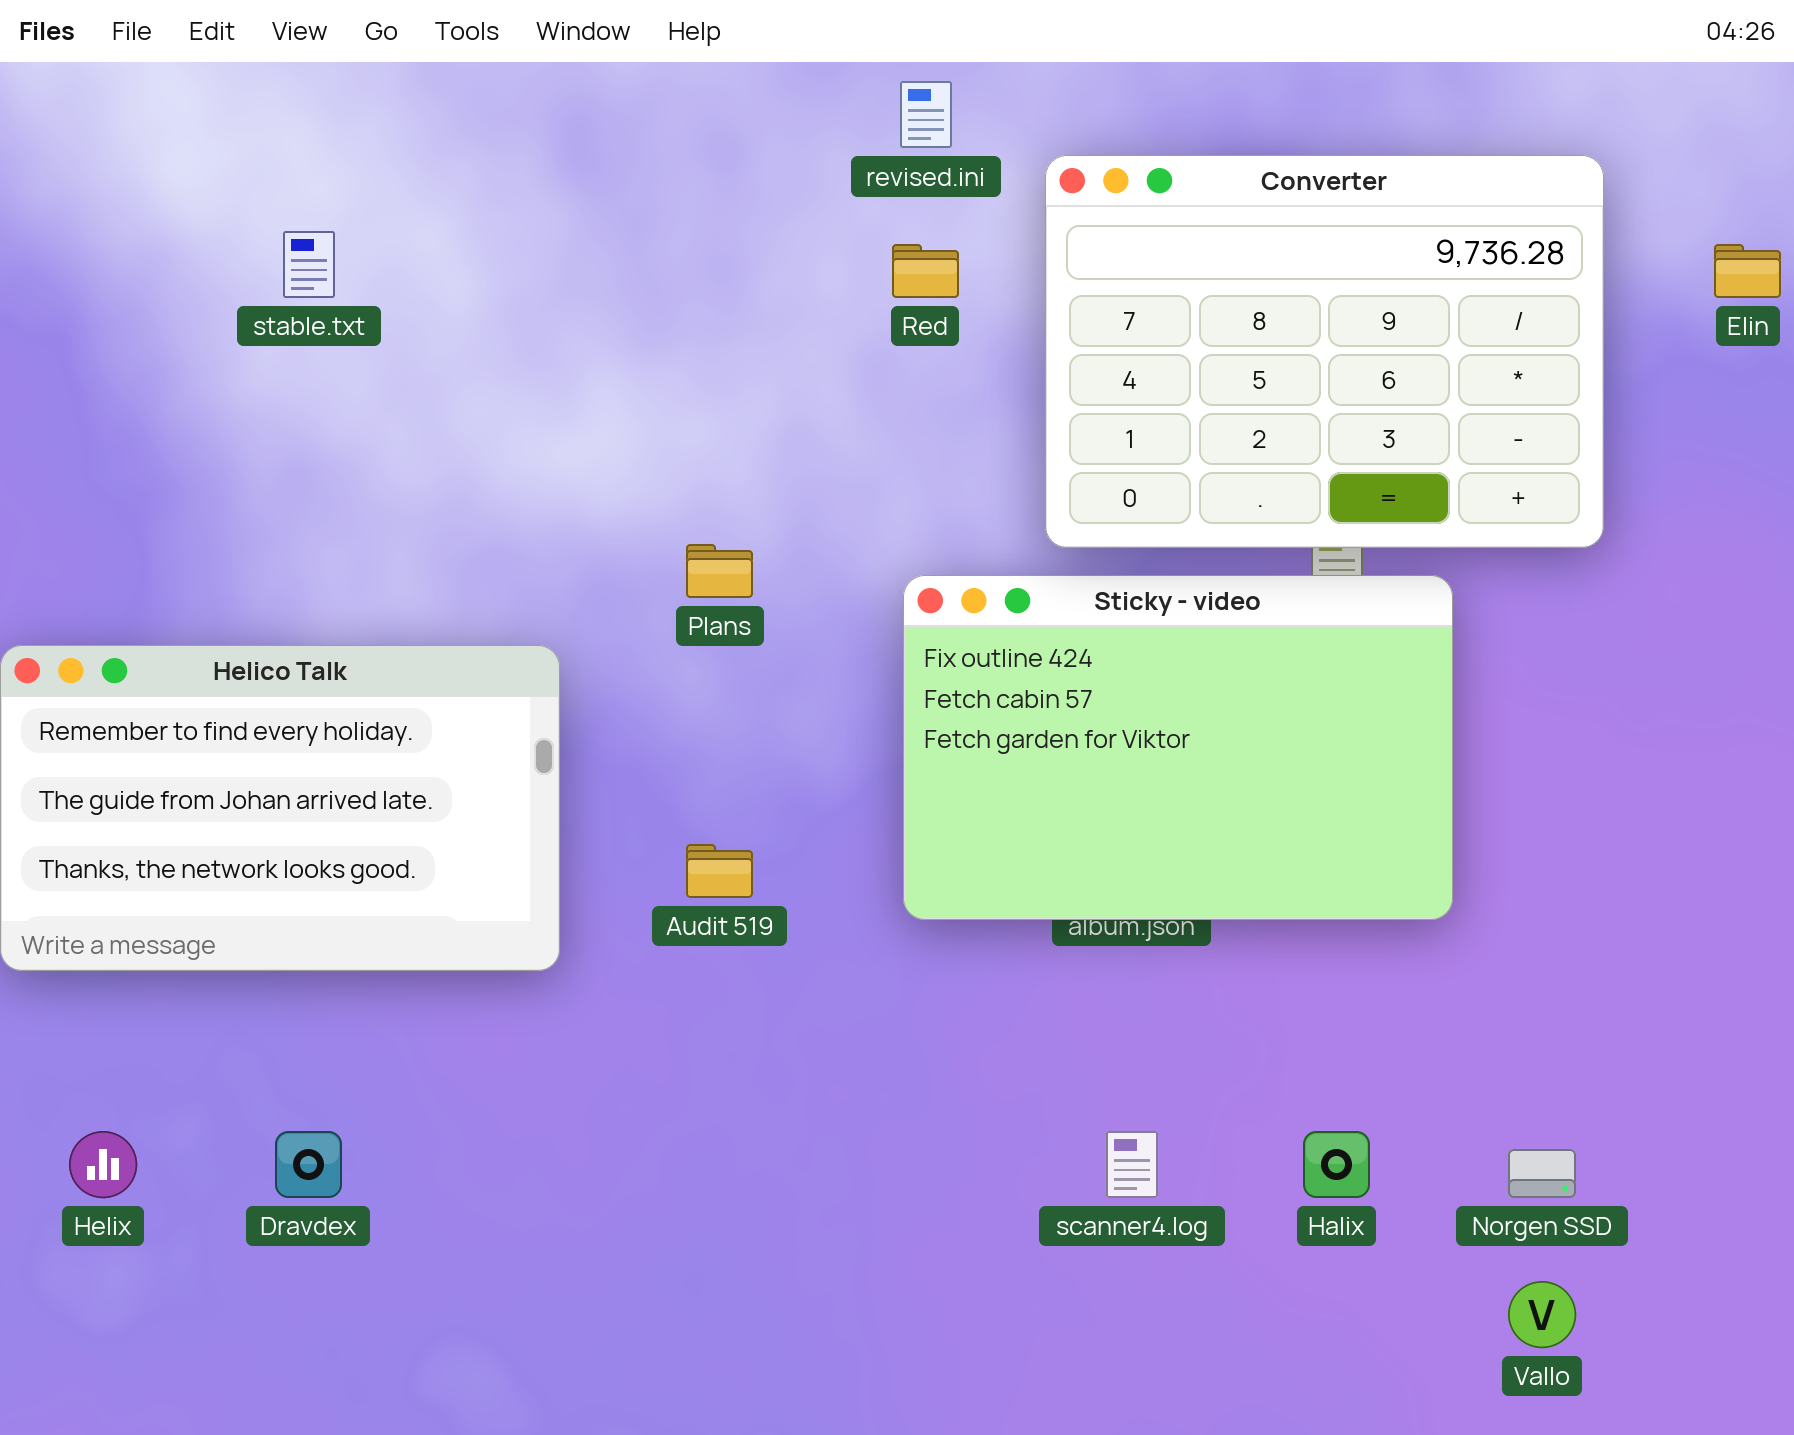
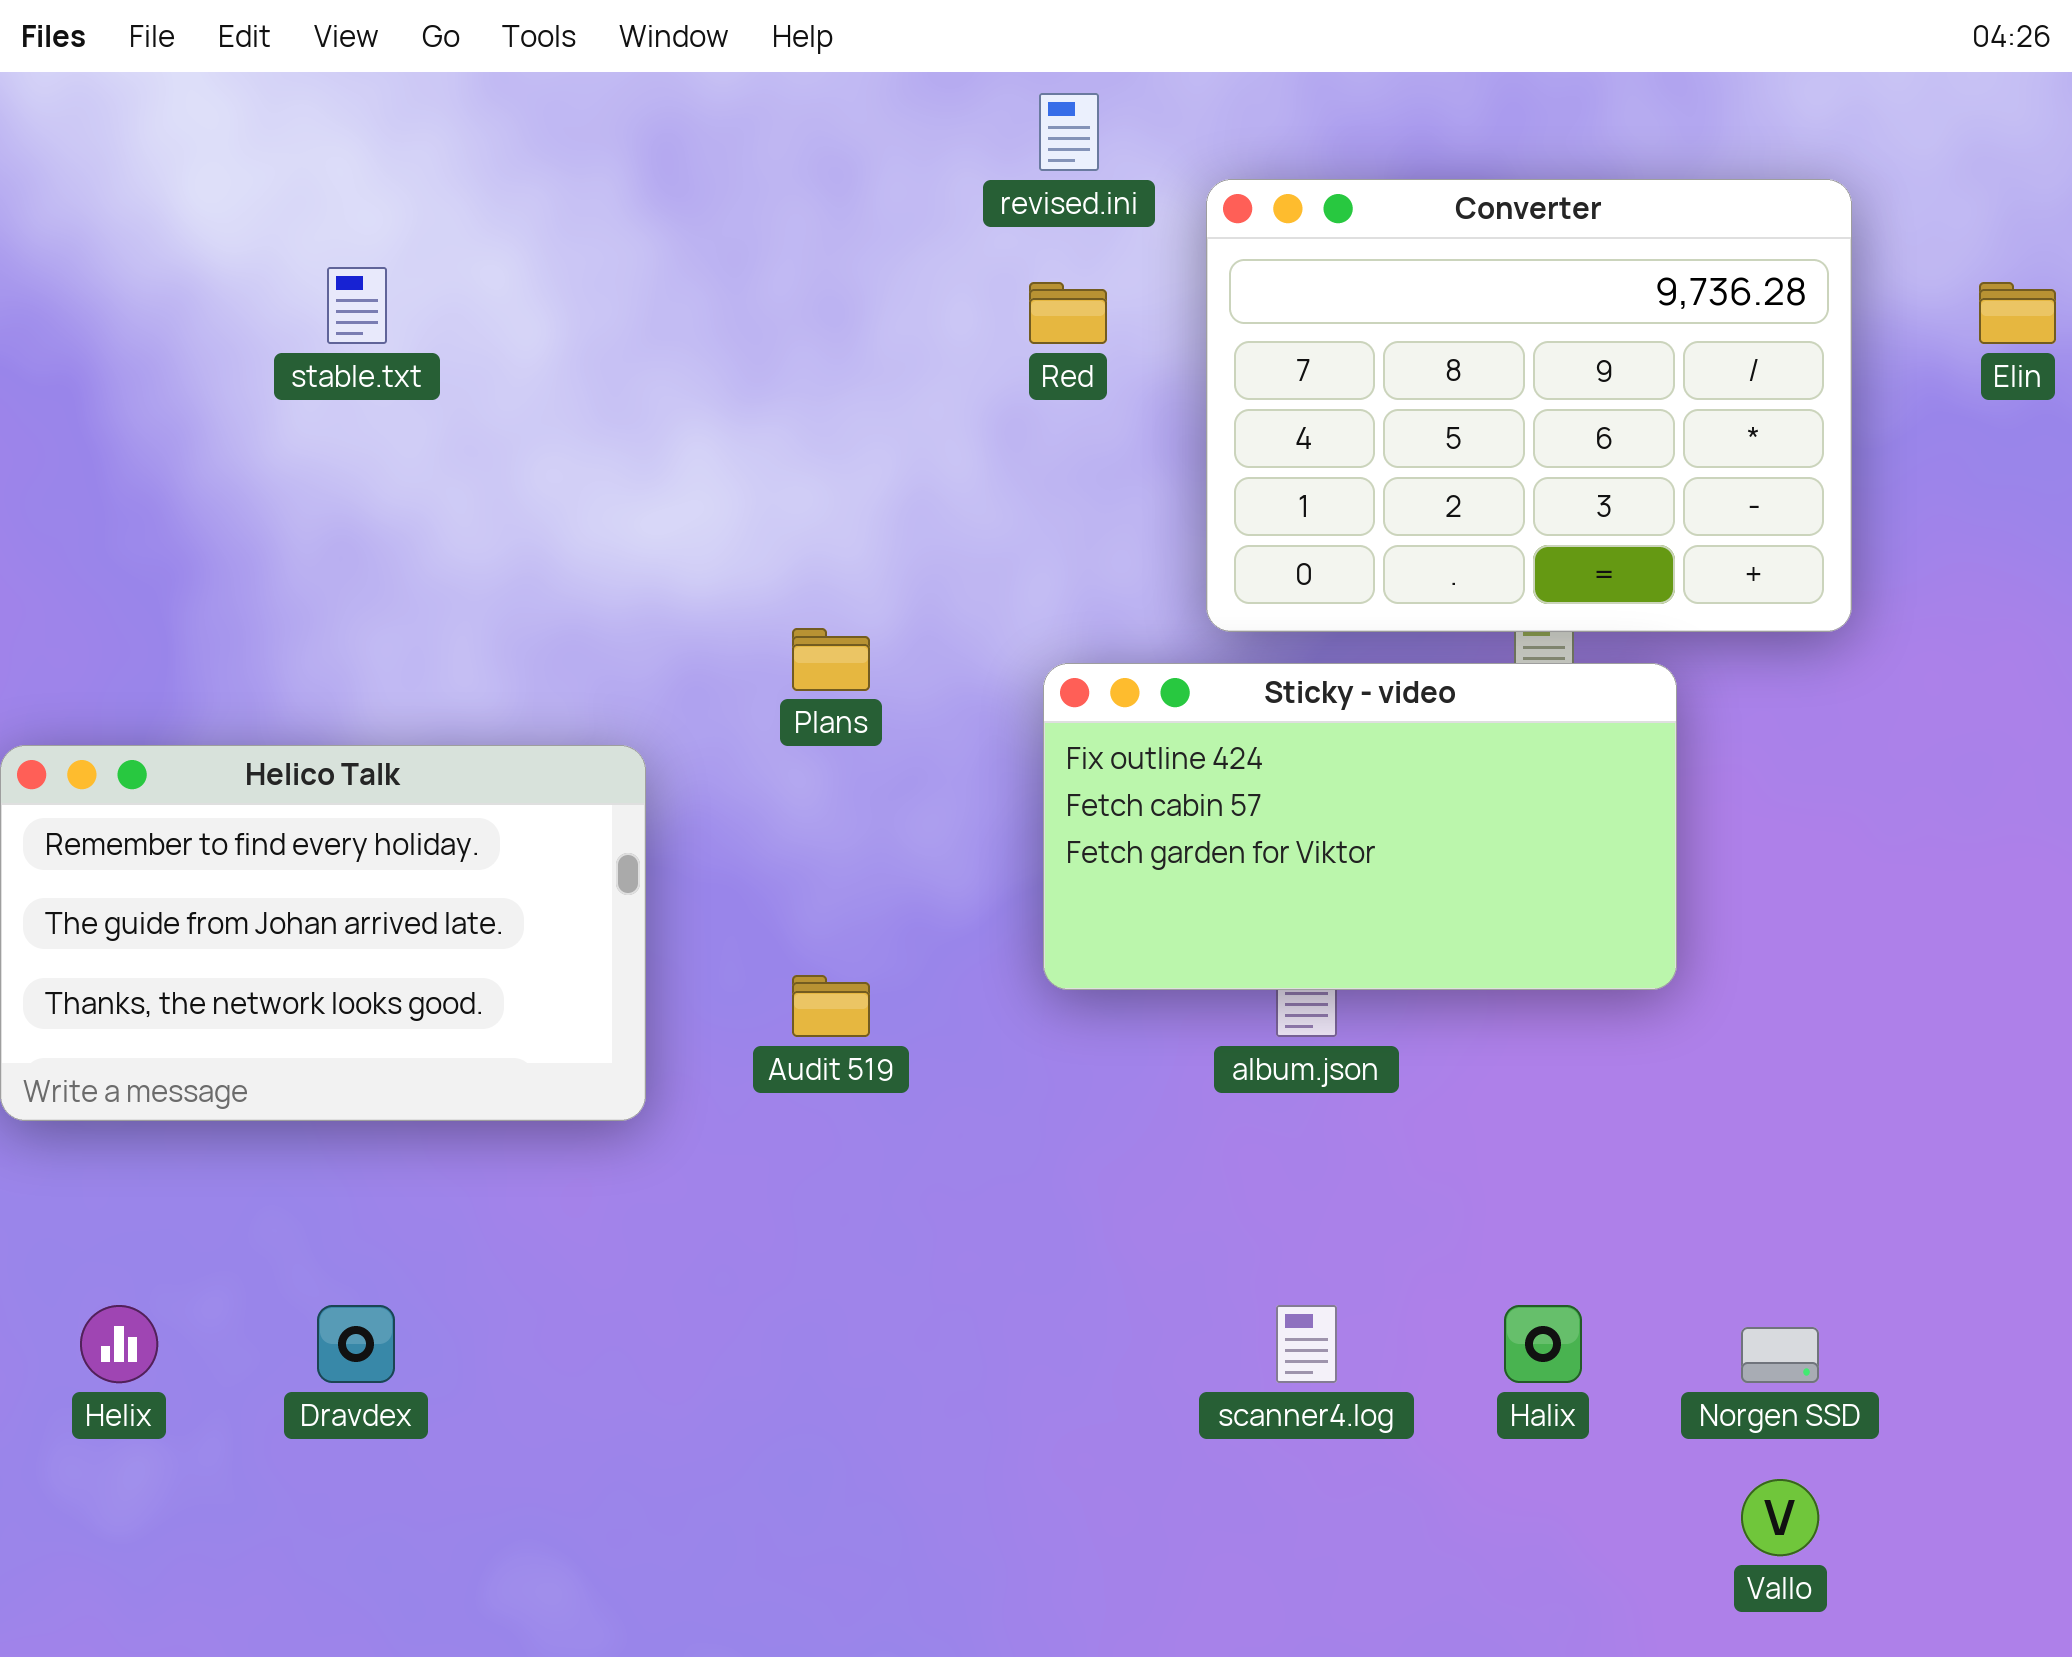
Sticky - video: [903,575,1453,920] -> [1043,663,1677,990], resized

